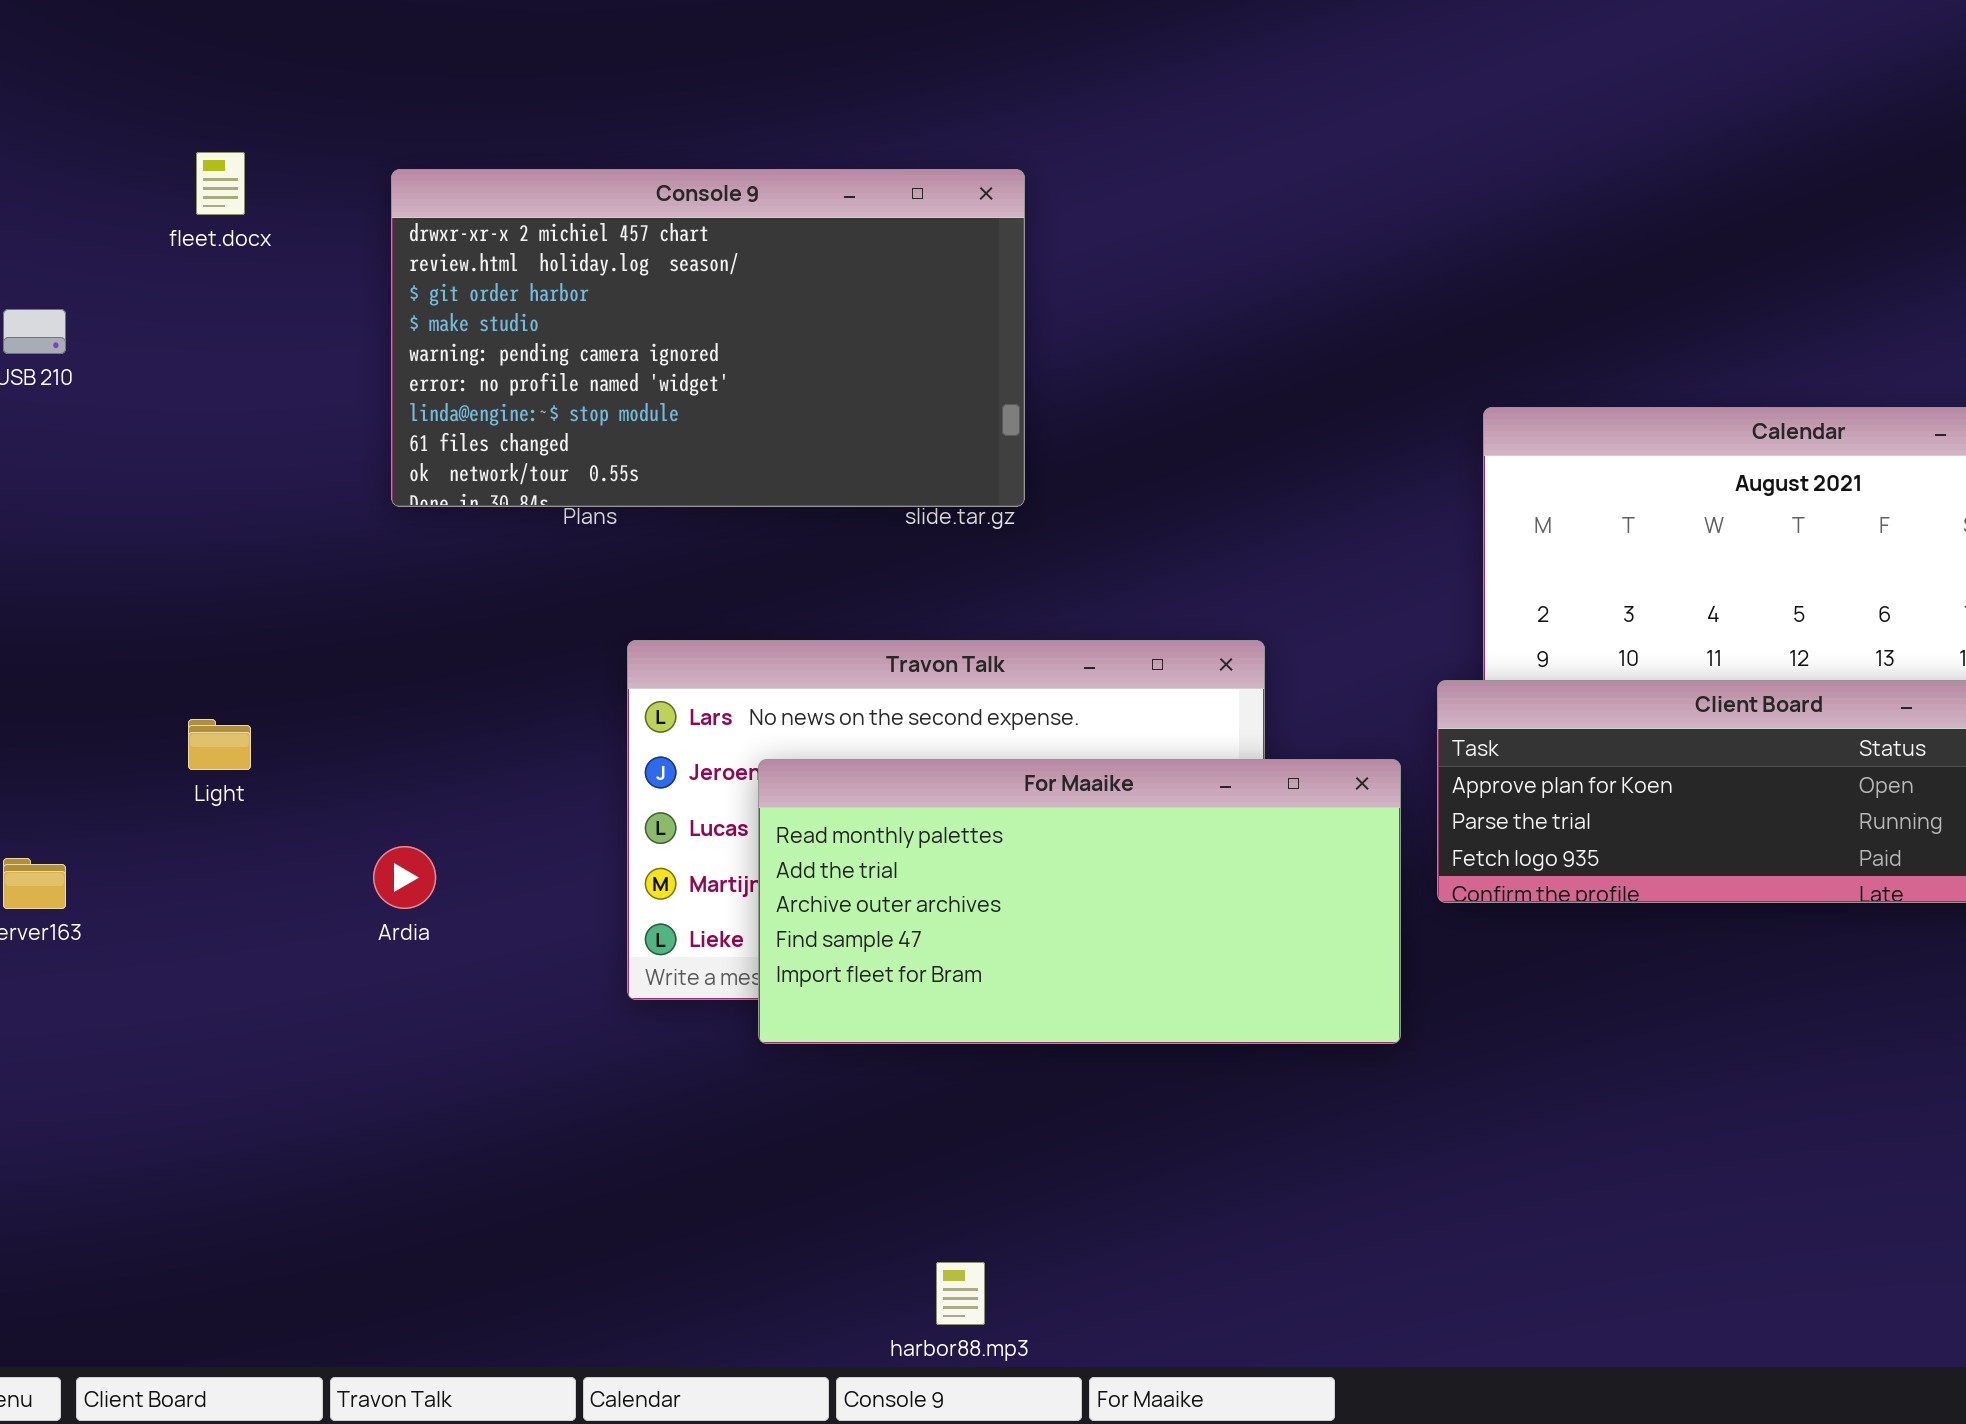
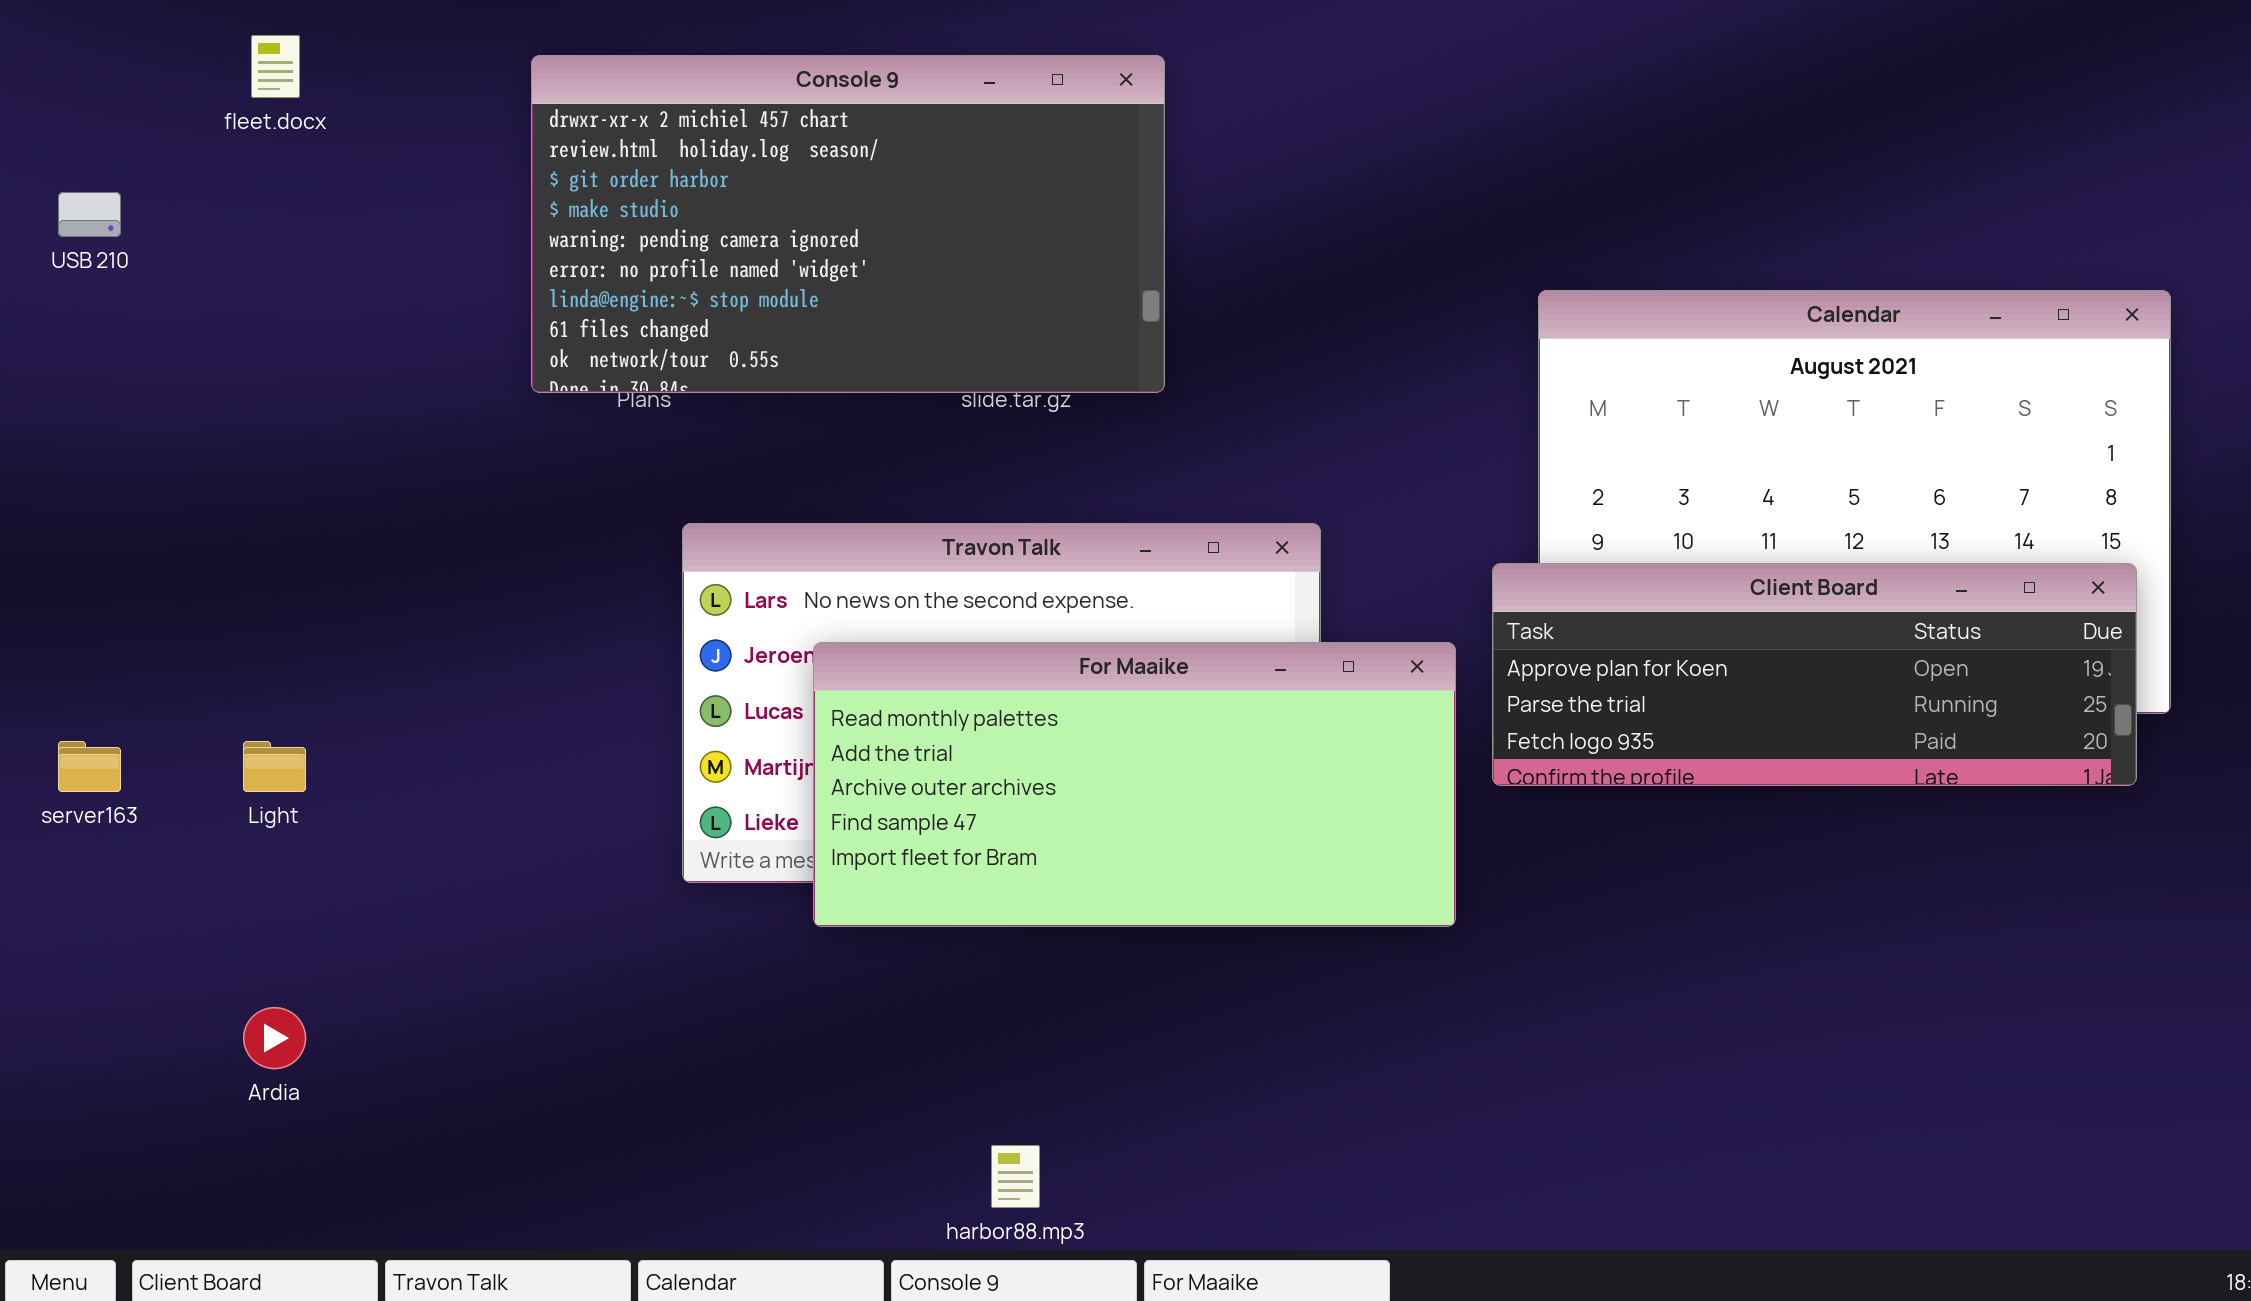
Console 9: [391,169,1025,507] -> [531,55,1165,393], moved
Light: [188,719,251,770] -> [243,741,306,792], moved
Ardia: [373,846,436,909] -> [243,1007,306,1069], moved

